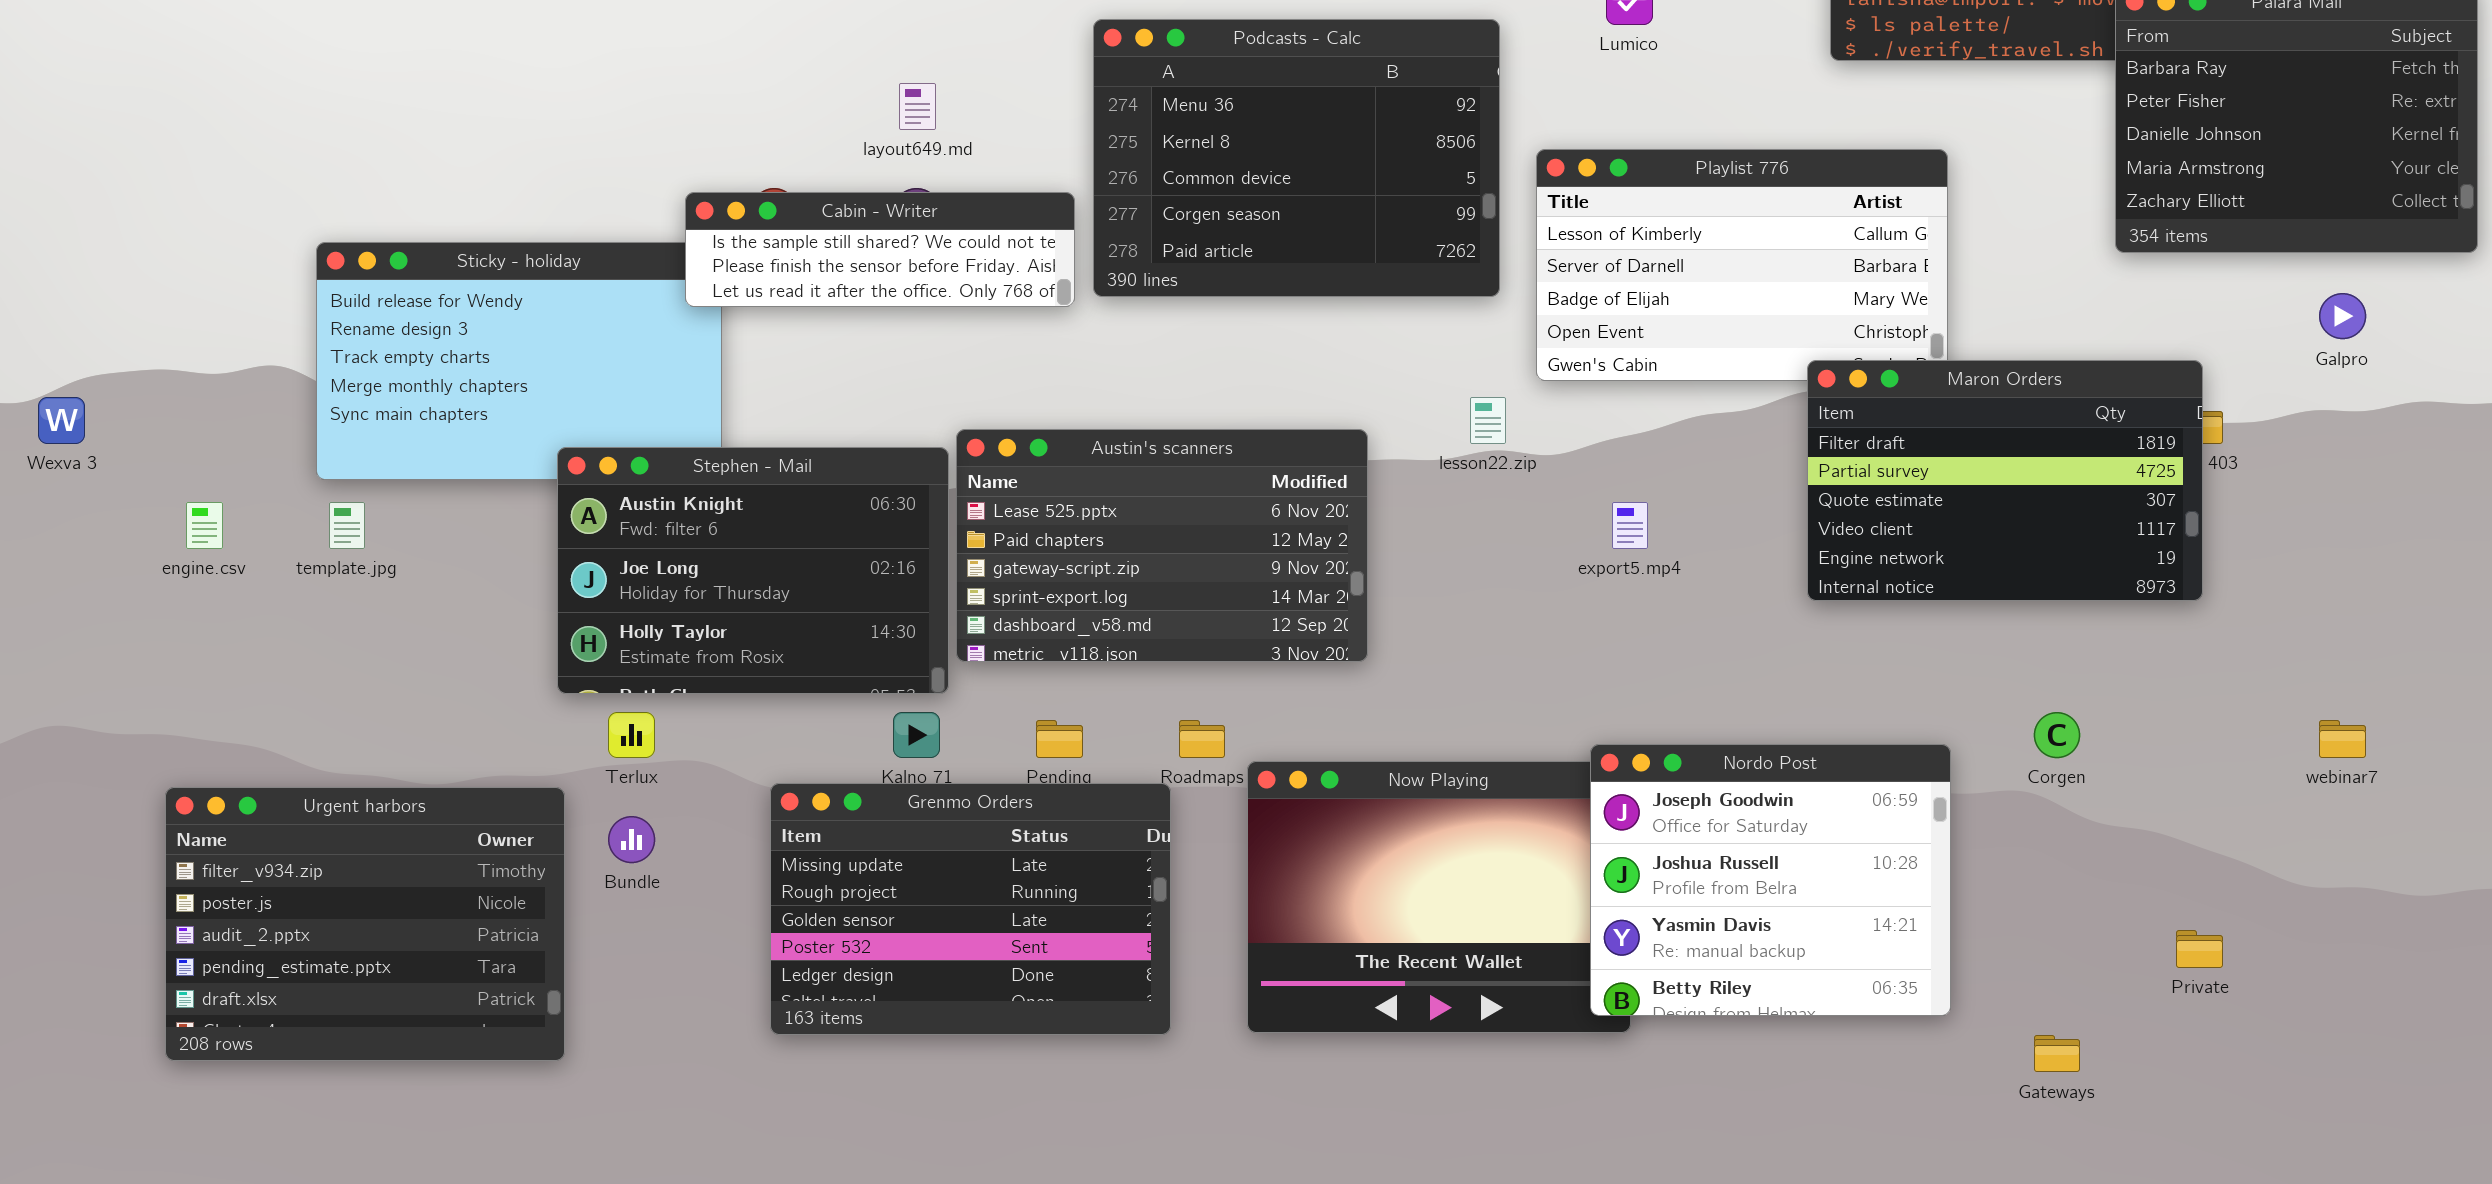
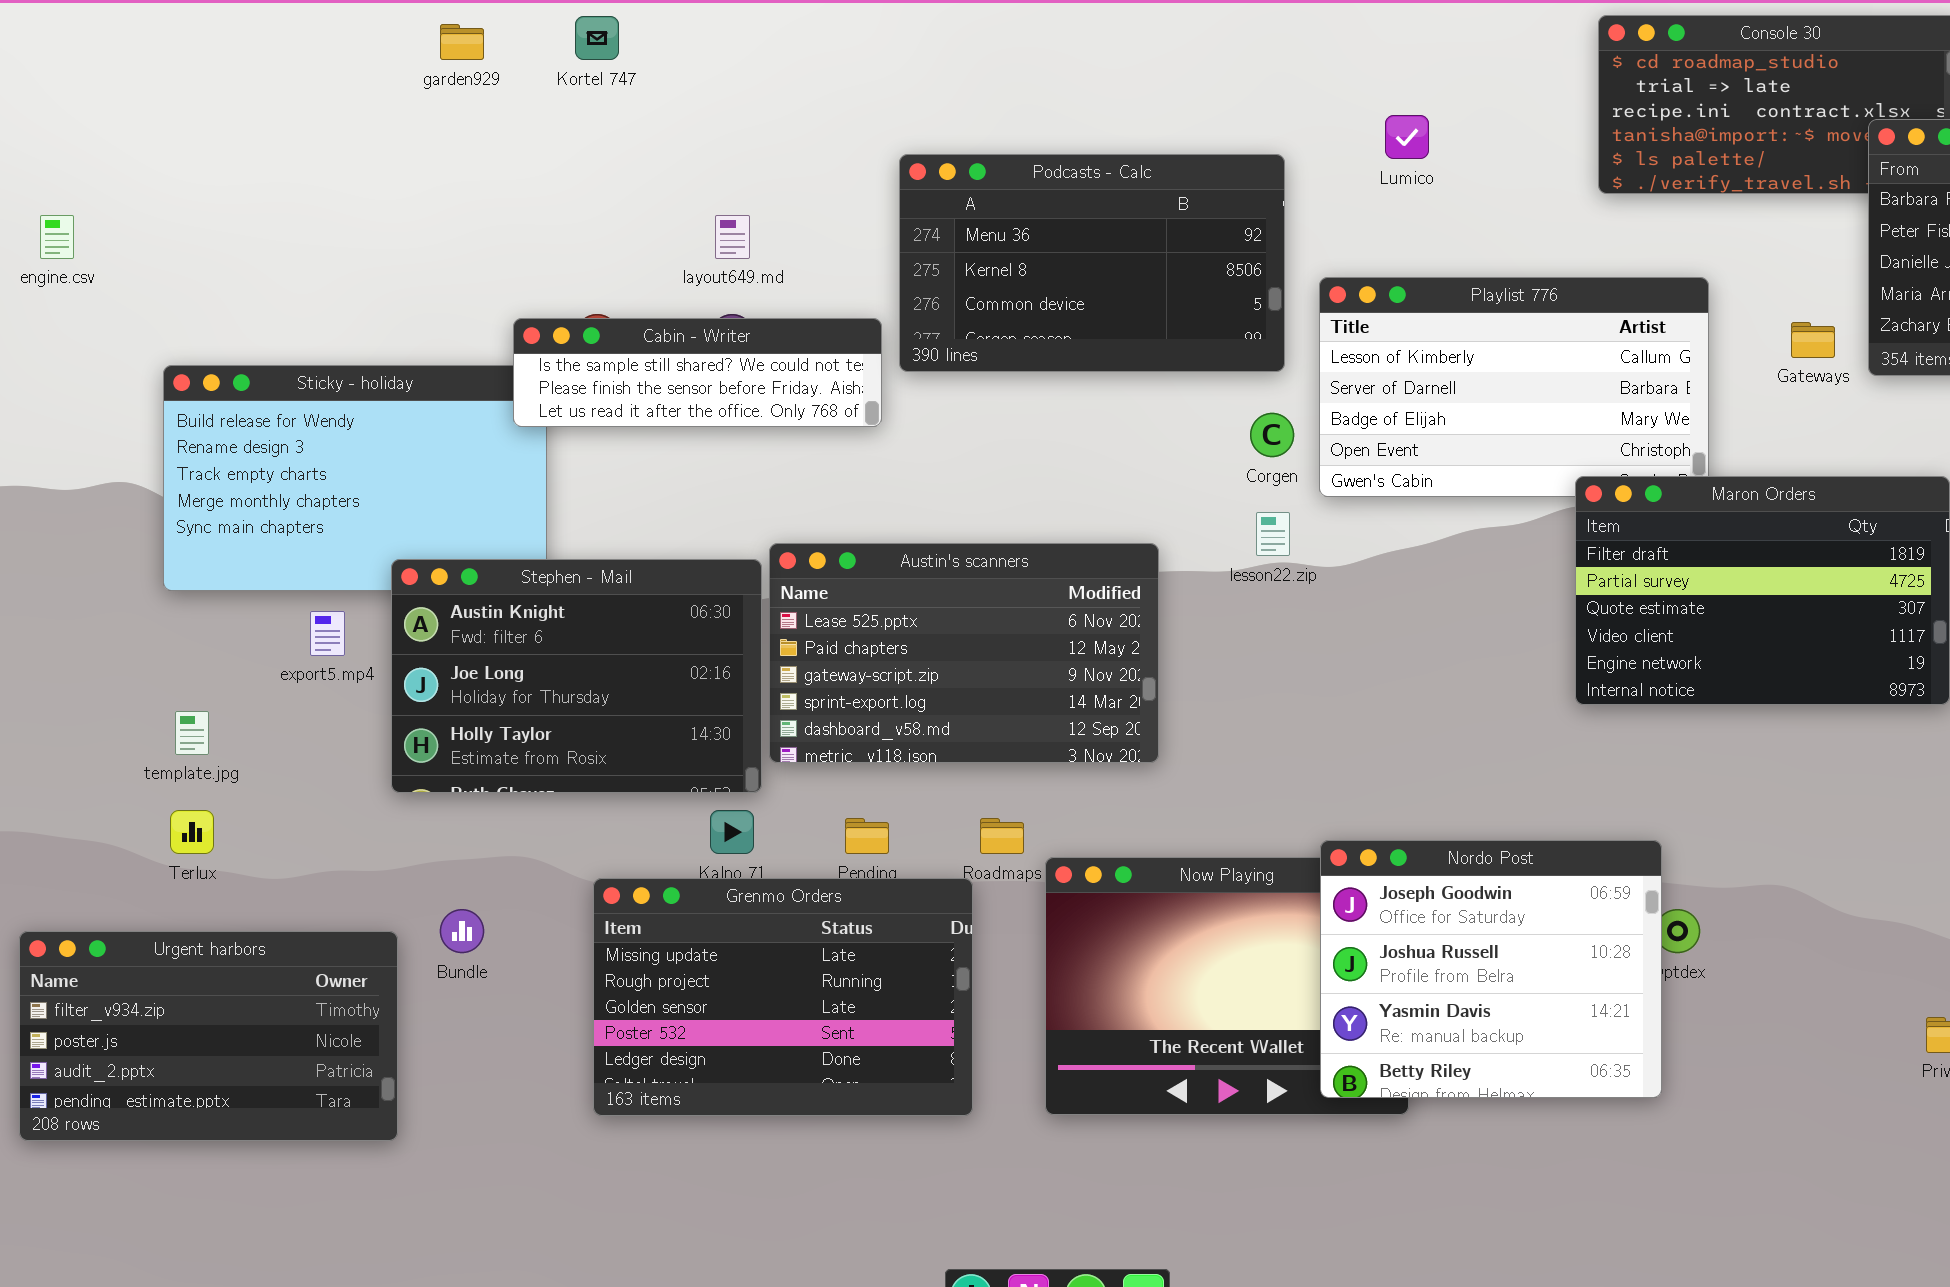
Podcasts - Calc: [1093,19,1500,297] -> [899,154,1285,372], resized
engine.csv: [186,502,223,549] -> [40,215,74,259], moved
template.jpg: [329,502,365,549] -> [175,711,209,755], moved
export5.mp4: [1612,502,1648,549] -> [310,611,345,656], moved
Terlux: [608,712,655,758] -> [170,810,214,854], moved
Corgen: [2034,712,2080,758] -> [1250,413,1294,457], moved
Nordo Post: [1590,744,1951,1016] -> [1320,840,1662,1098], moved
Urgent harbors: [165,787,565,1061] -> [19,931,398,1141], resized
Gateways: [2034,1035,2080,1072] -> [1791,322,1835,358], moved

